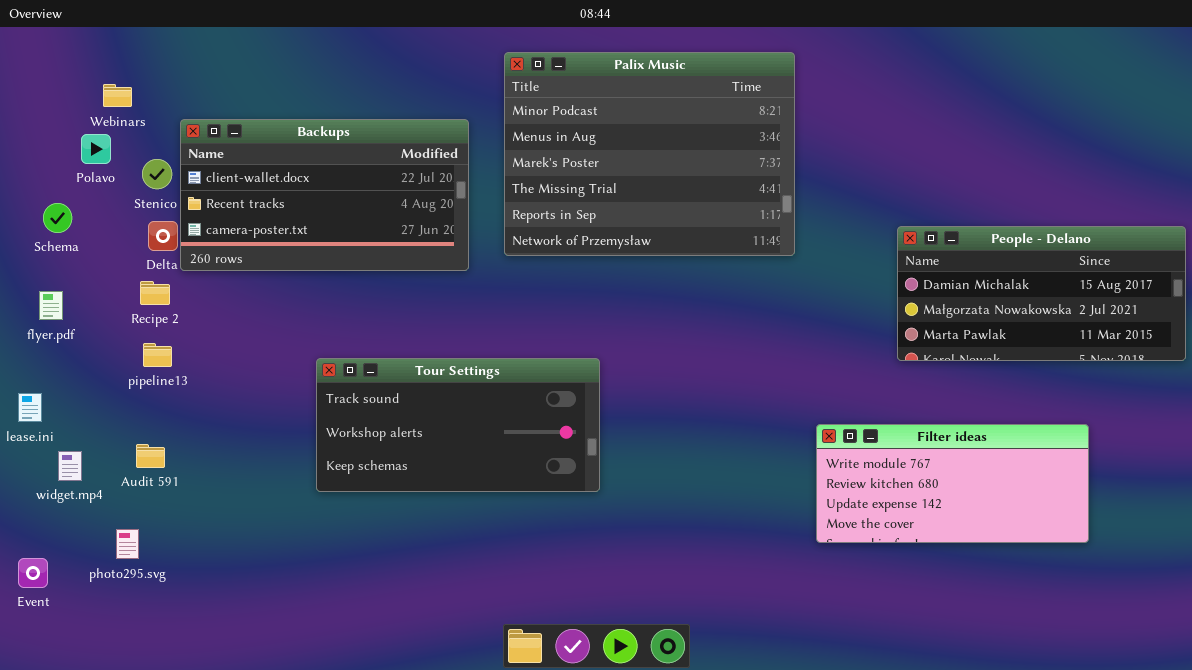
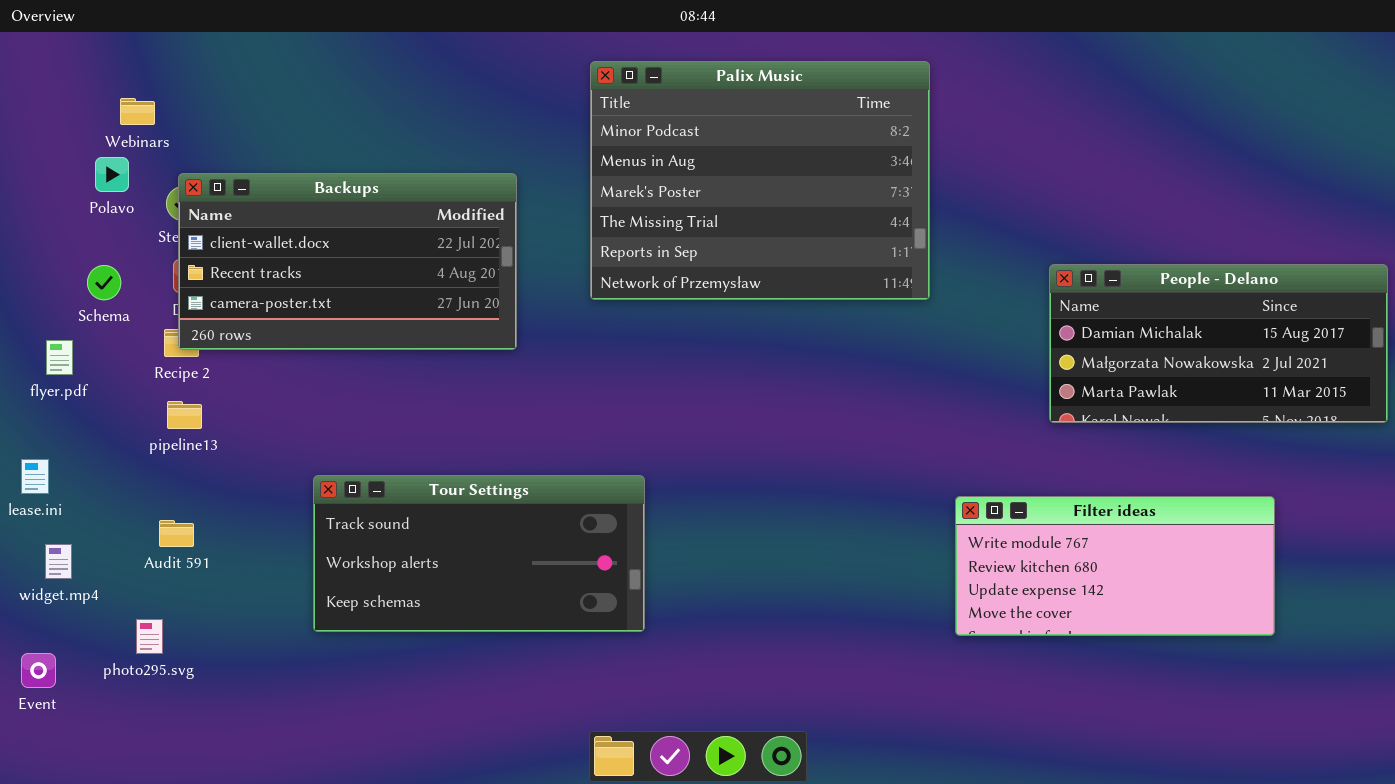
Backups: [180,119,469,271] -> [178,173,517,350], moved
Schema: [43,203,72,233] -> [87,265,121,300], moved
Tour Settings: [316,358,600,492] -> [313,475,645,632], moved
widget.mp4: [58,451,82,481] -> [45,544,72,579], moved

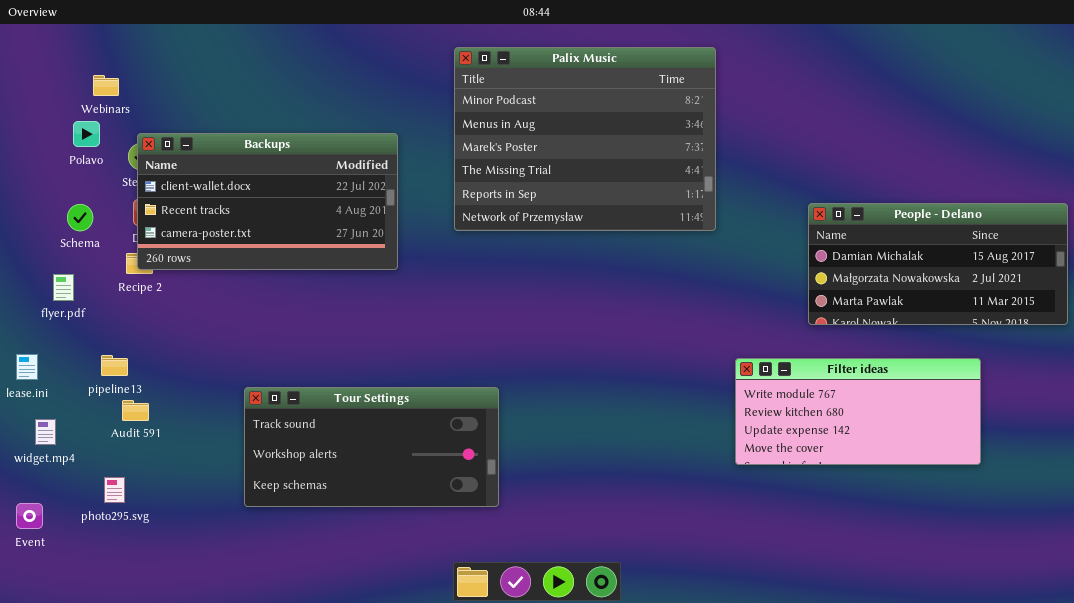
flyer.pdf: [46,340,73,375] -> [53,274,74,301], moved
pipeline13: [167,401,202,429] -> [101,355,128,376], moved
Tour Settings: [313,475,645,632] -> [244,387,499,507], moved
Filter ideas: [955,496,1275,636] -> [735,358,981,465], moved

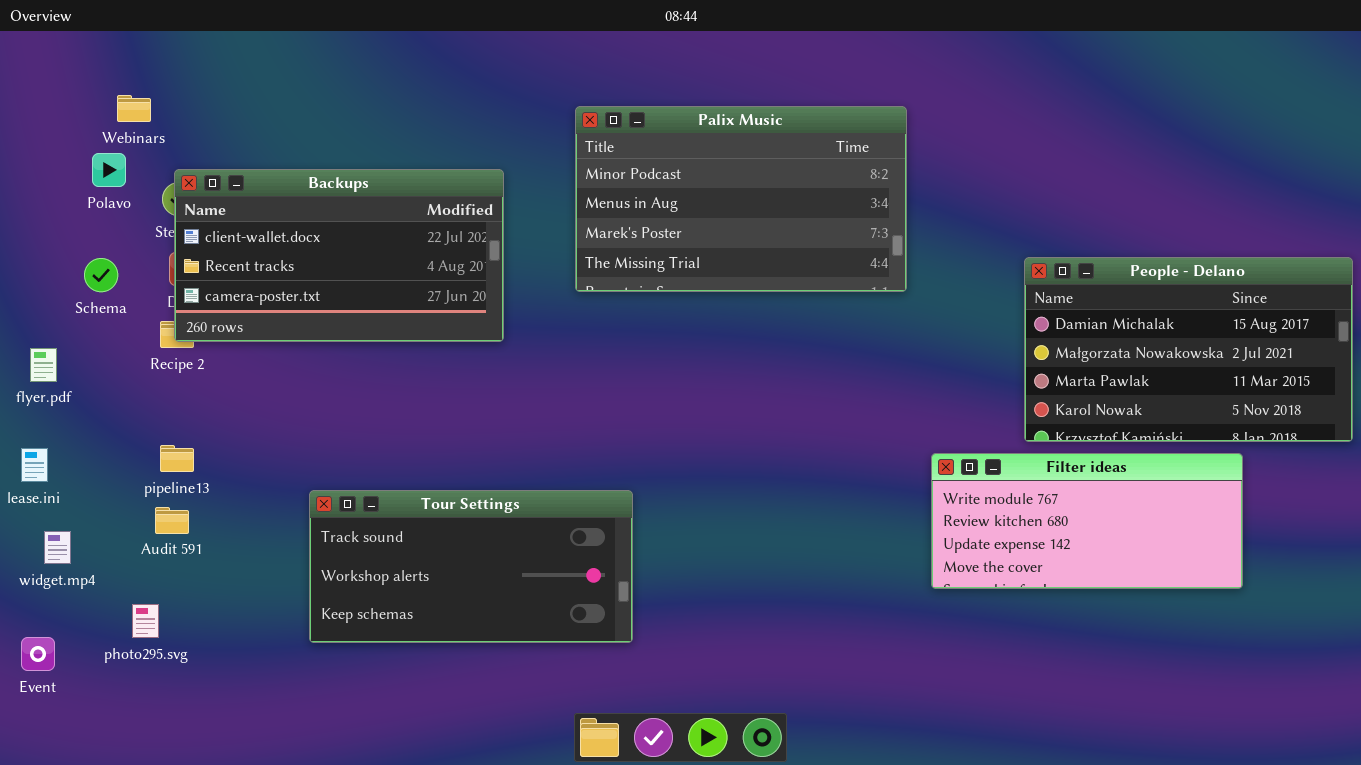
Palix Music: [454,47,716,231] -> [575,106,907,292], resized
People - Delano: [808,203,1068,325] -> [1024,257,1353,442], resized
flyer.pdf: [53,274,74,301] -> [30,348,57,382], moved
pipeline13: [101,355,128,376] -> [160,445,194,472], moved

